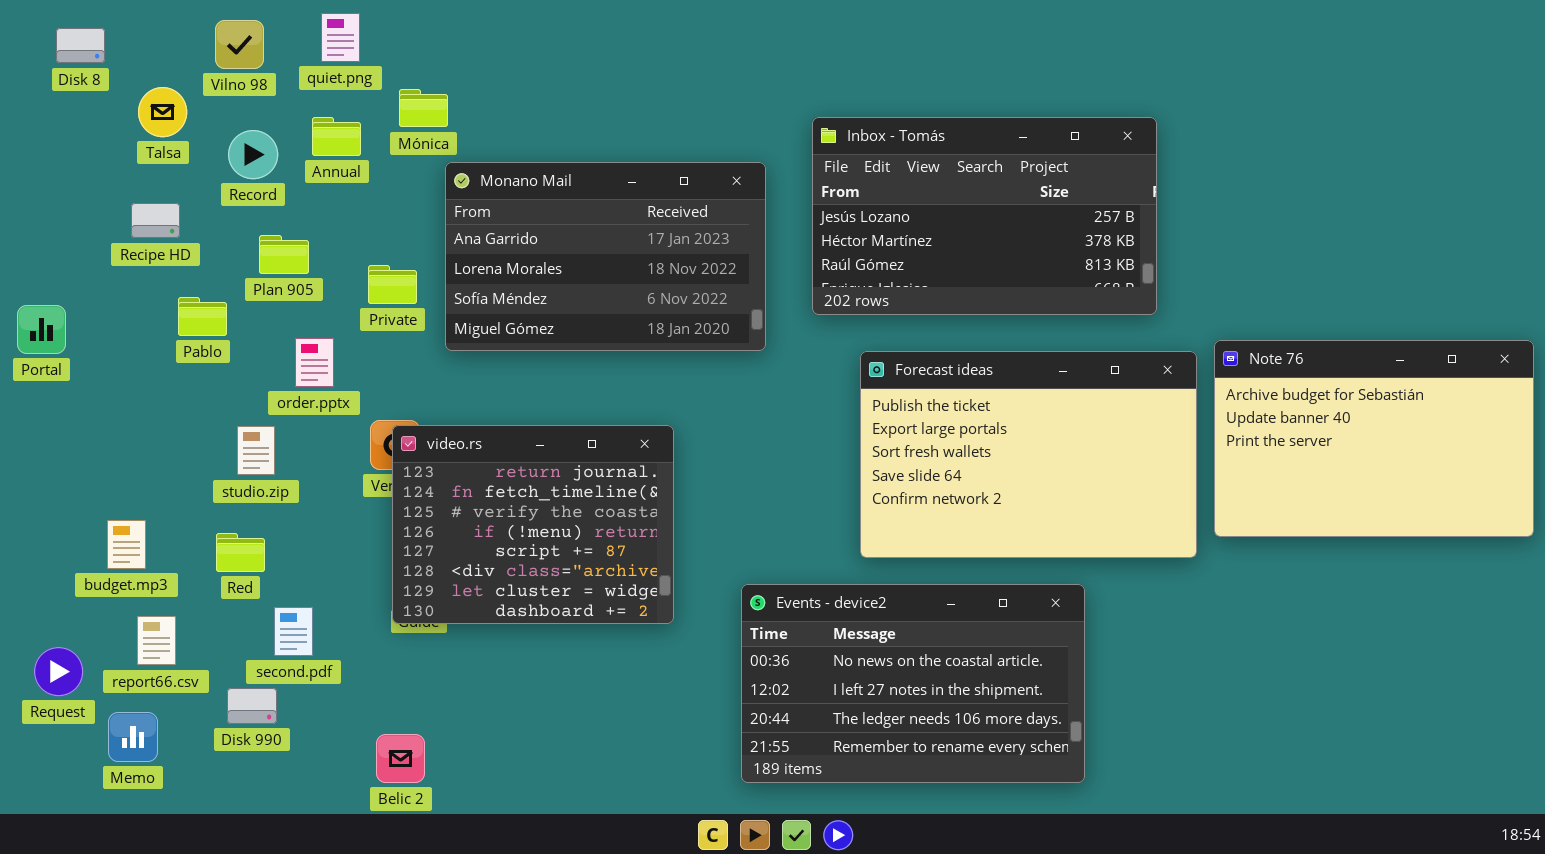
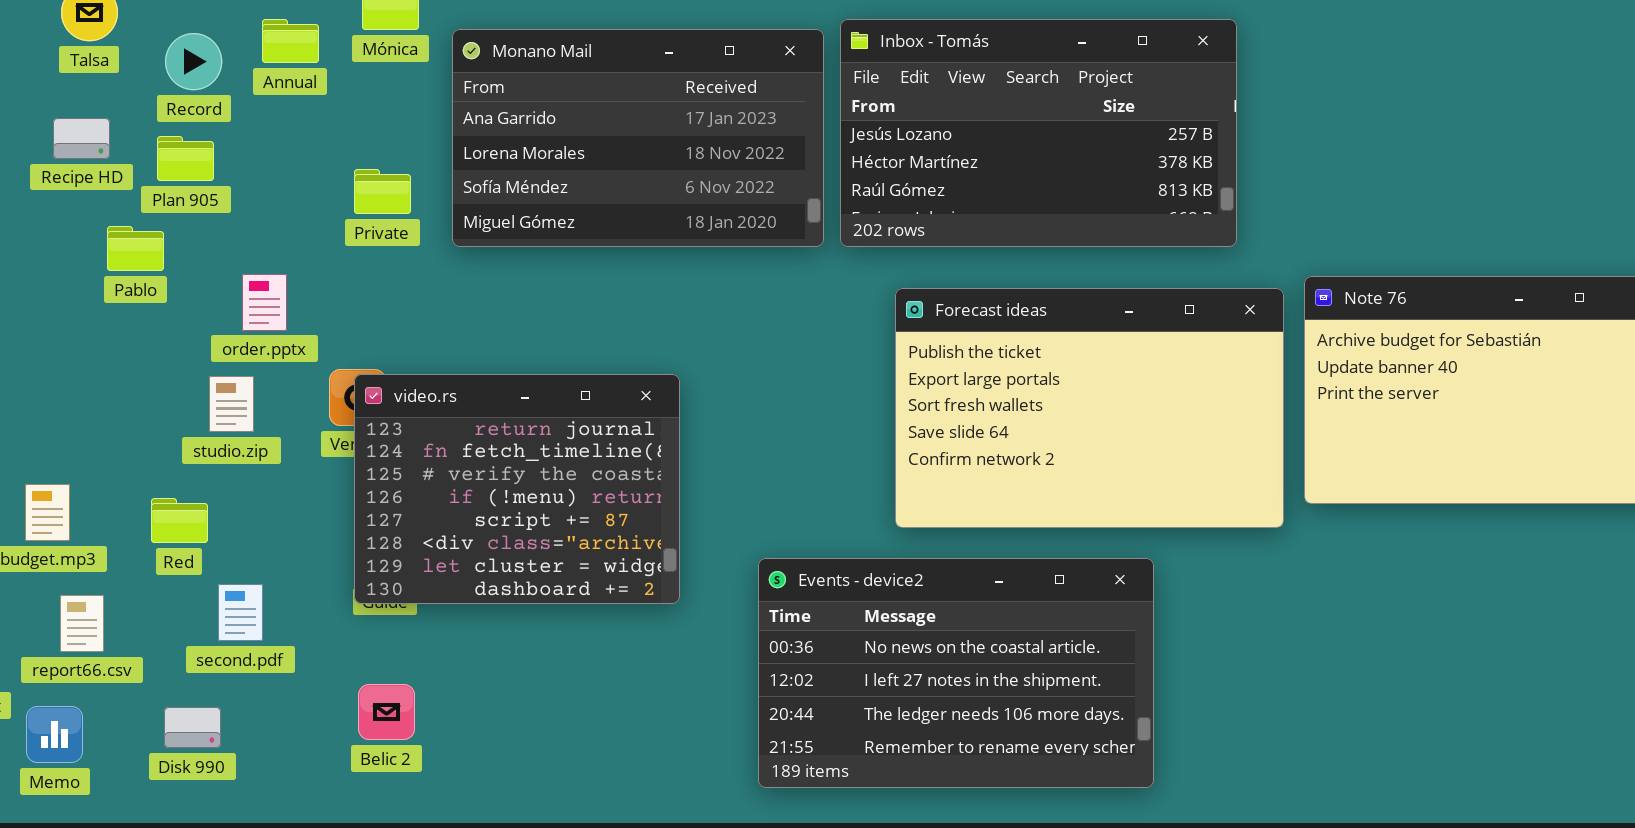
Monano Mail: [445,162,766,351] -> [452,29,824,247], moved
Plan 905: [259,235,309,274] -> [157,136,214,181], moved
Private: [368,265,417,304] -> [354,169,411,214], moved
studio.zip: [237,426,275,475] -> [209,376,254,432], moved
Disk 990: [227,688,277,724] -> [164,707,221,748], moved
Belic 2: [376,734,425,783] -> [358,684,415,740], moved

